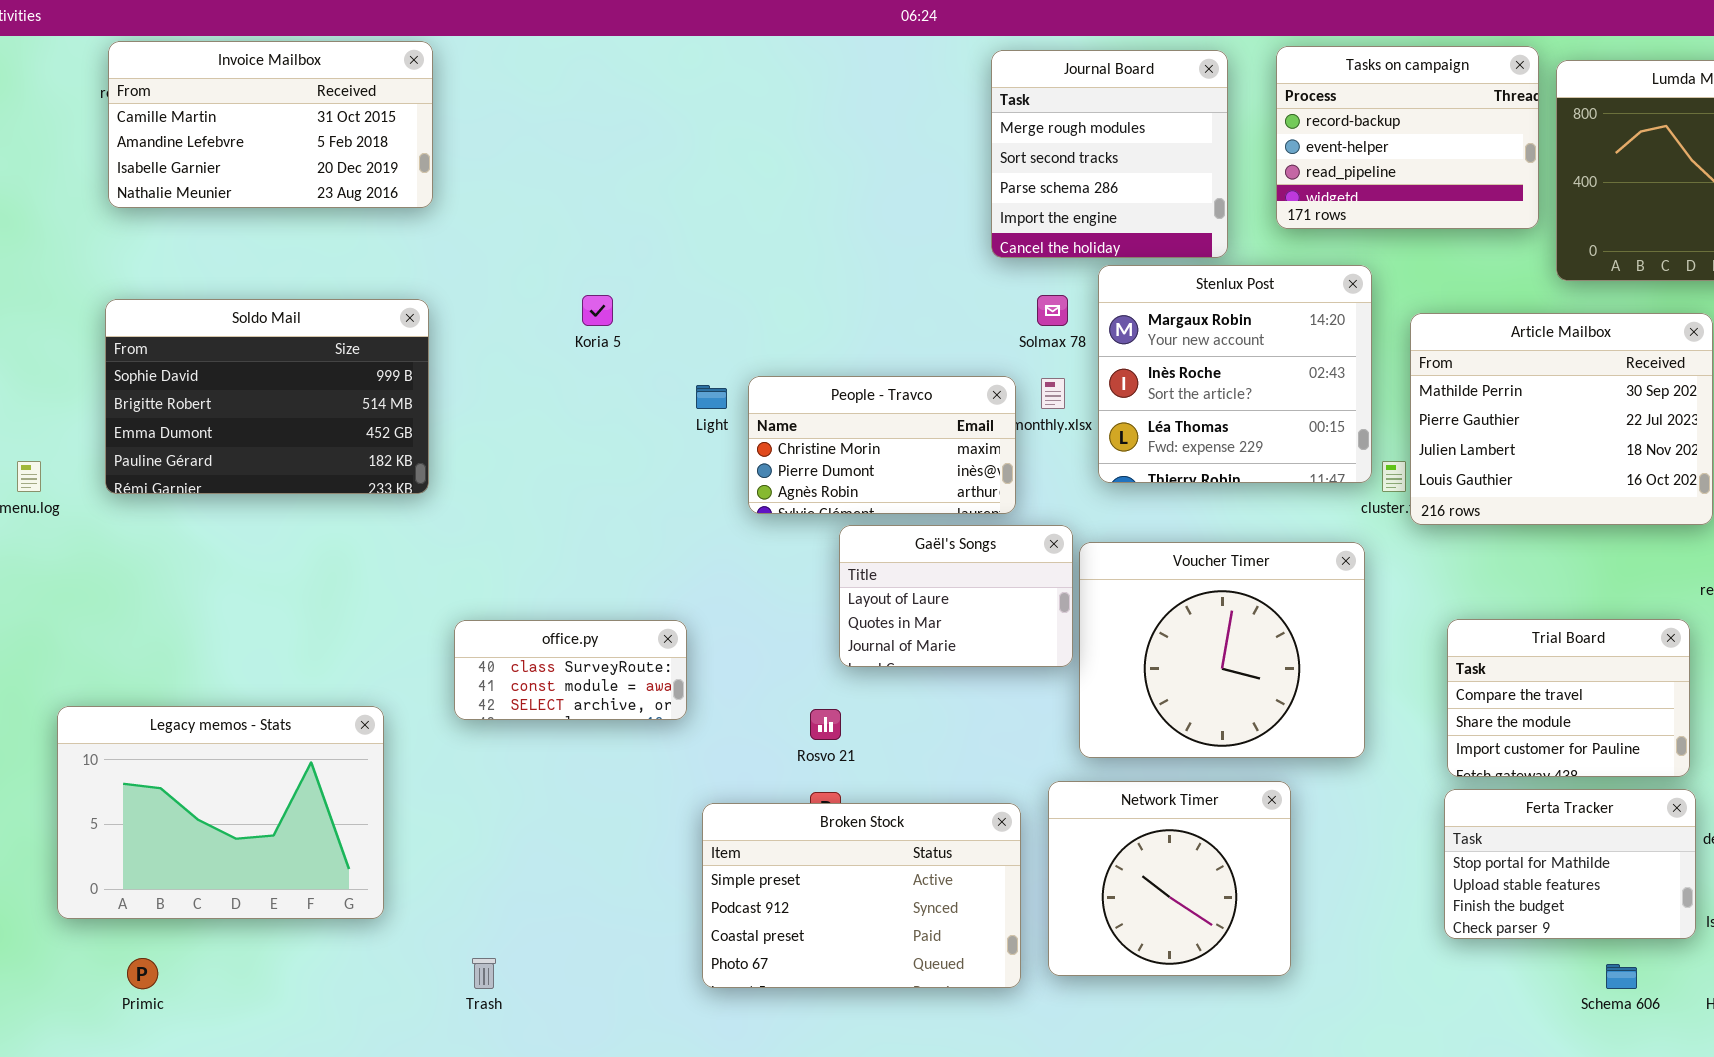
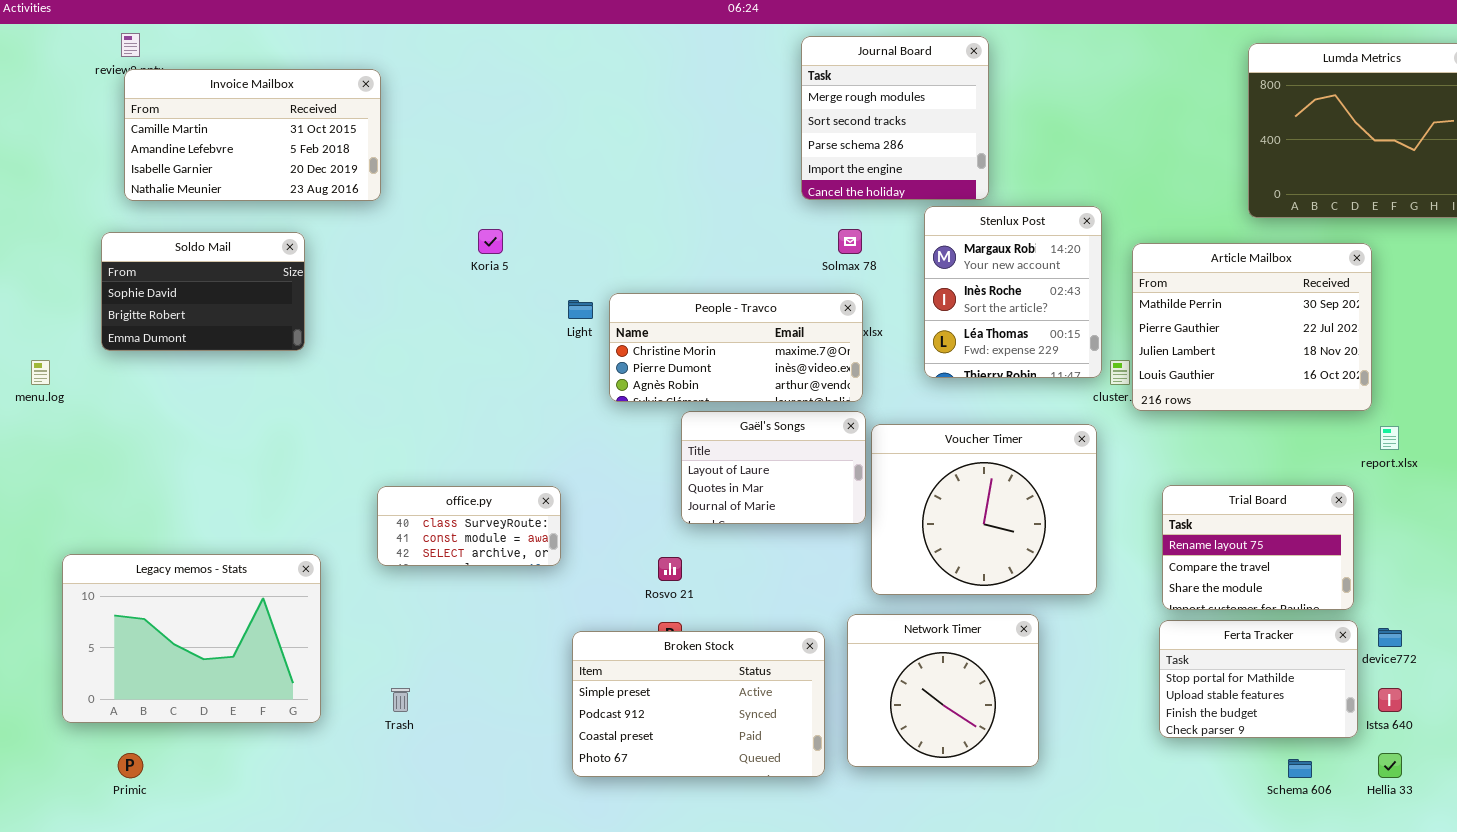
Invoice Mailbox: [108,41,433,208] -> [124,69,381,201], moved
Tasks on campaign: [1276,46,1539,229] -> none, closed
Stenlux Post: [1098,265,1372,483] -> [924,206,1102,378], resized
Soldo Mail: [105,299,429,494] -> [101,232,305,351], resized
People - Travco: [748,376,1016,514] -> [609,293,863,402], resized
Trial Board: [1447,619,1690,777] -> [1162,485,1354,610], scrolled up 1 row
Trash: [472,958,496,989] -> [391,688,410,712], moved

